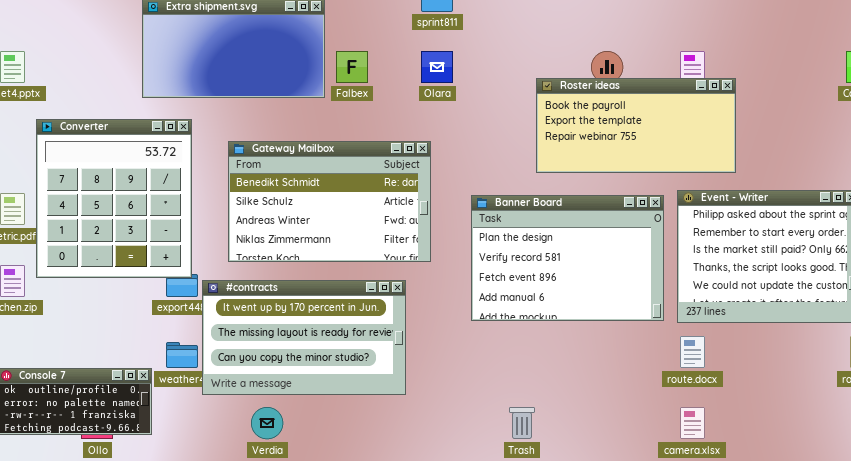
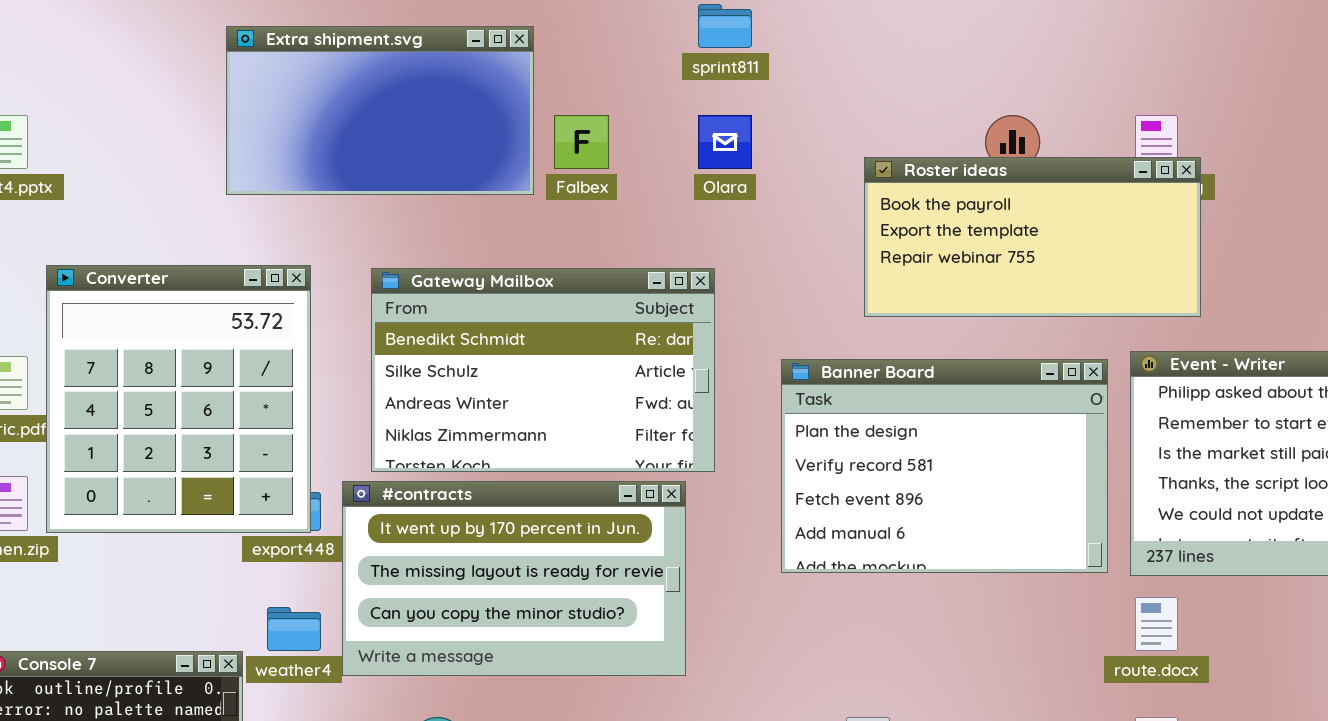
Roster ideas: [536,78,736,173] -> [864,157,1201,317], moved
Converter: [36,119,192,278] -> [46,265,311,533], moved
#contracts: [202,280,406,395] -> [342,481,686,676], moved

